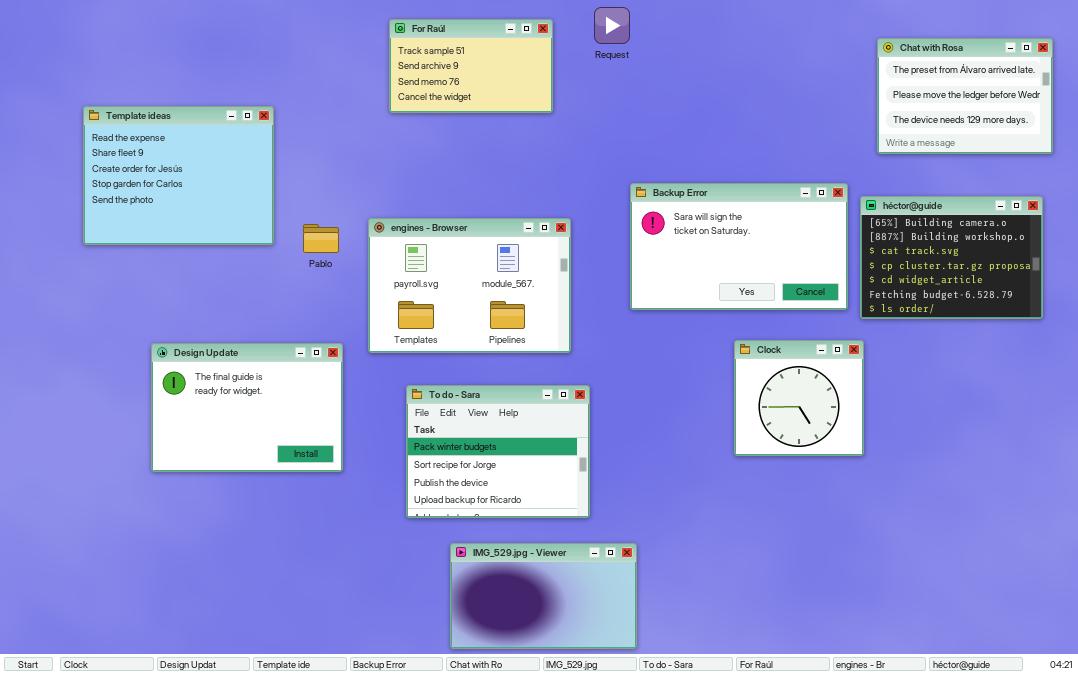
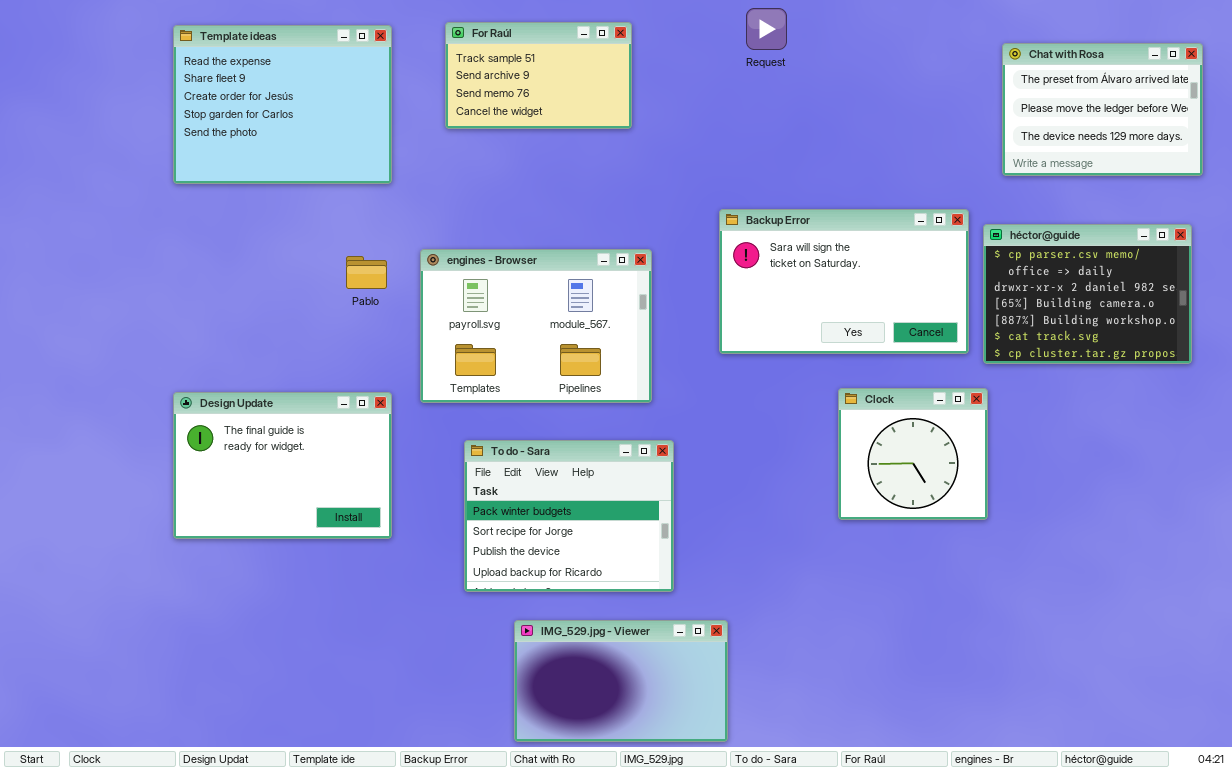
Request: [594,7,630,44] -> [746,8,787,50], moved
Template ideas: [83,106,274,245] -> [173,25,392,184], moved
héctor@guide: [860,196,1043,319] -> [983,224,1192,364], scrolled up 3 rows

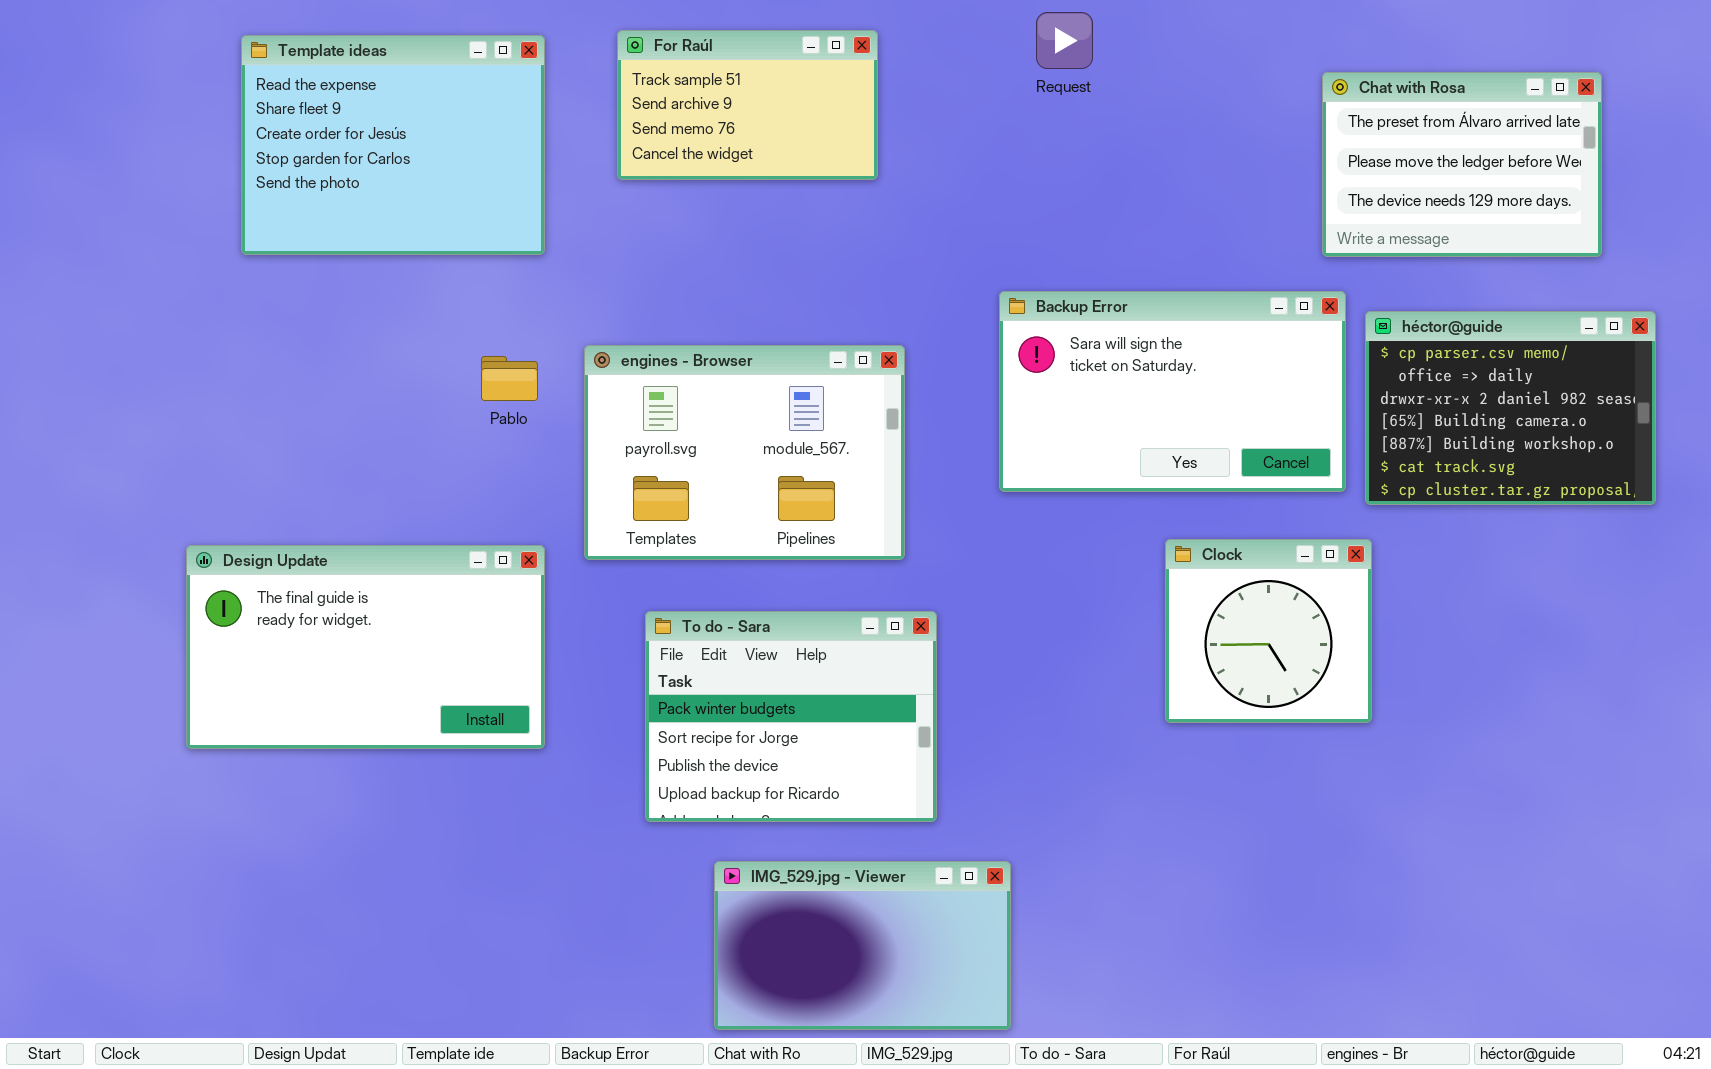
Chat with Rosa: [1002,43,1203,176] -> [1322,72,1602,257], moved
Design Update: [173,392,392,539] -> [186,545,545,749], resized

